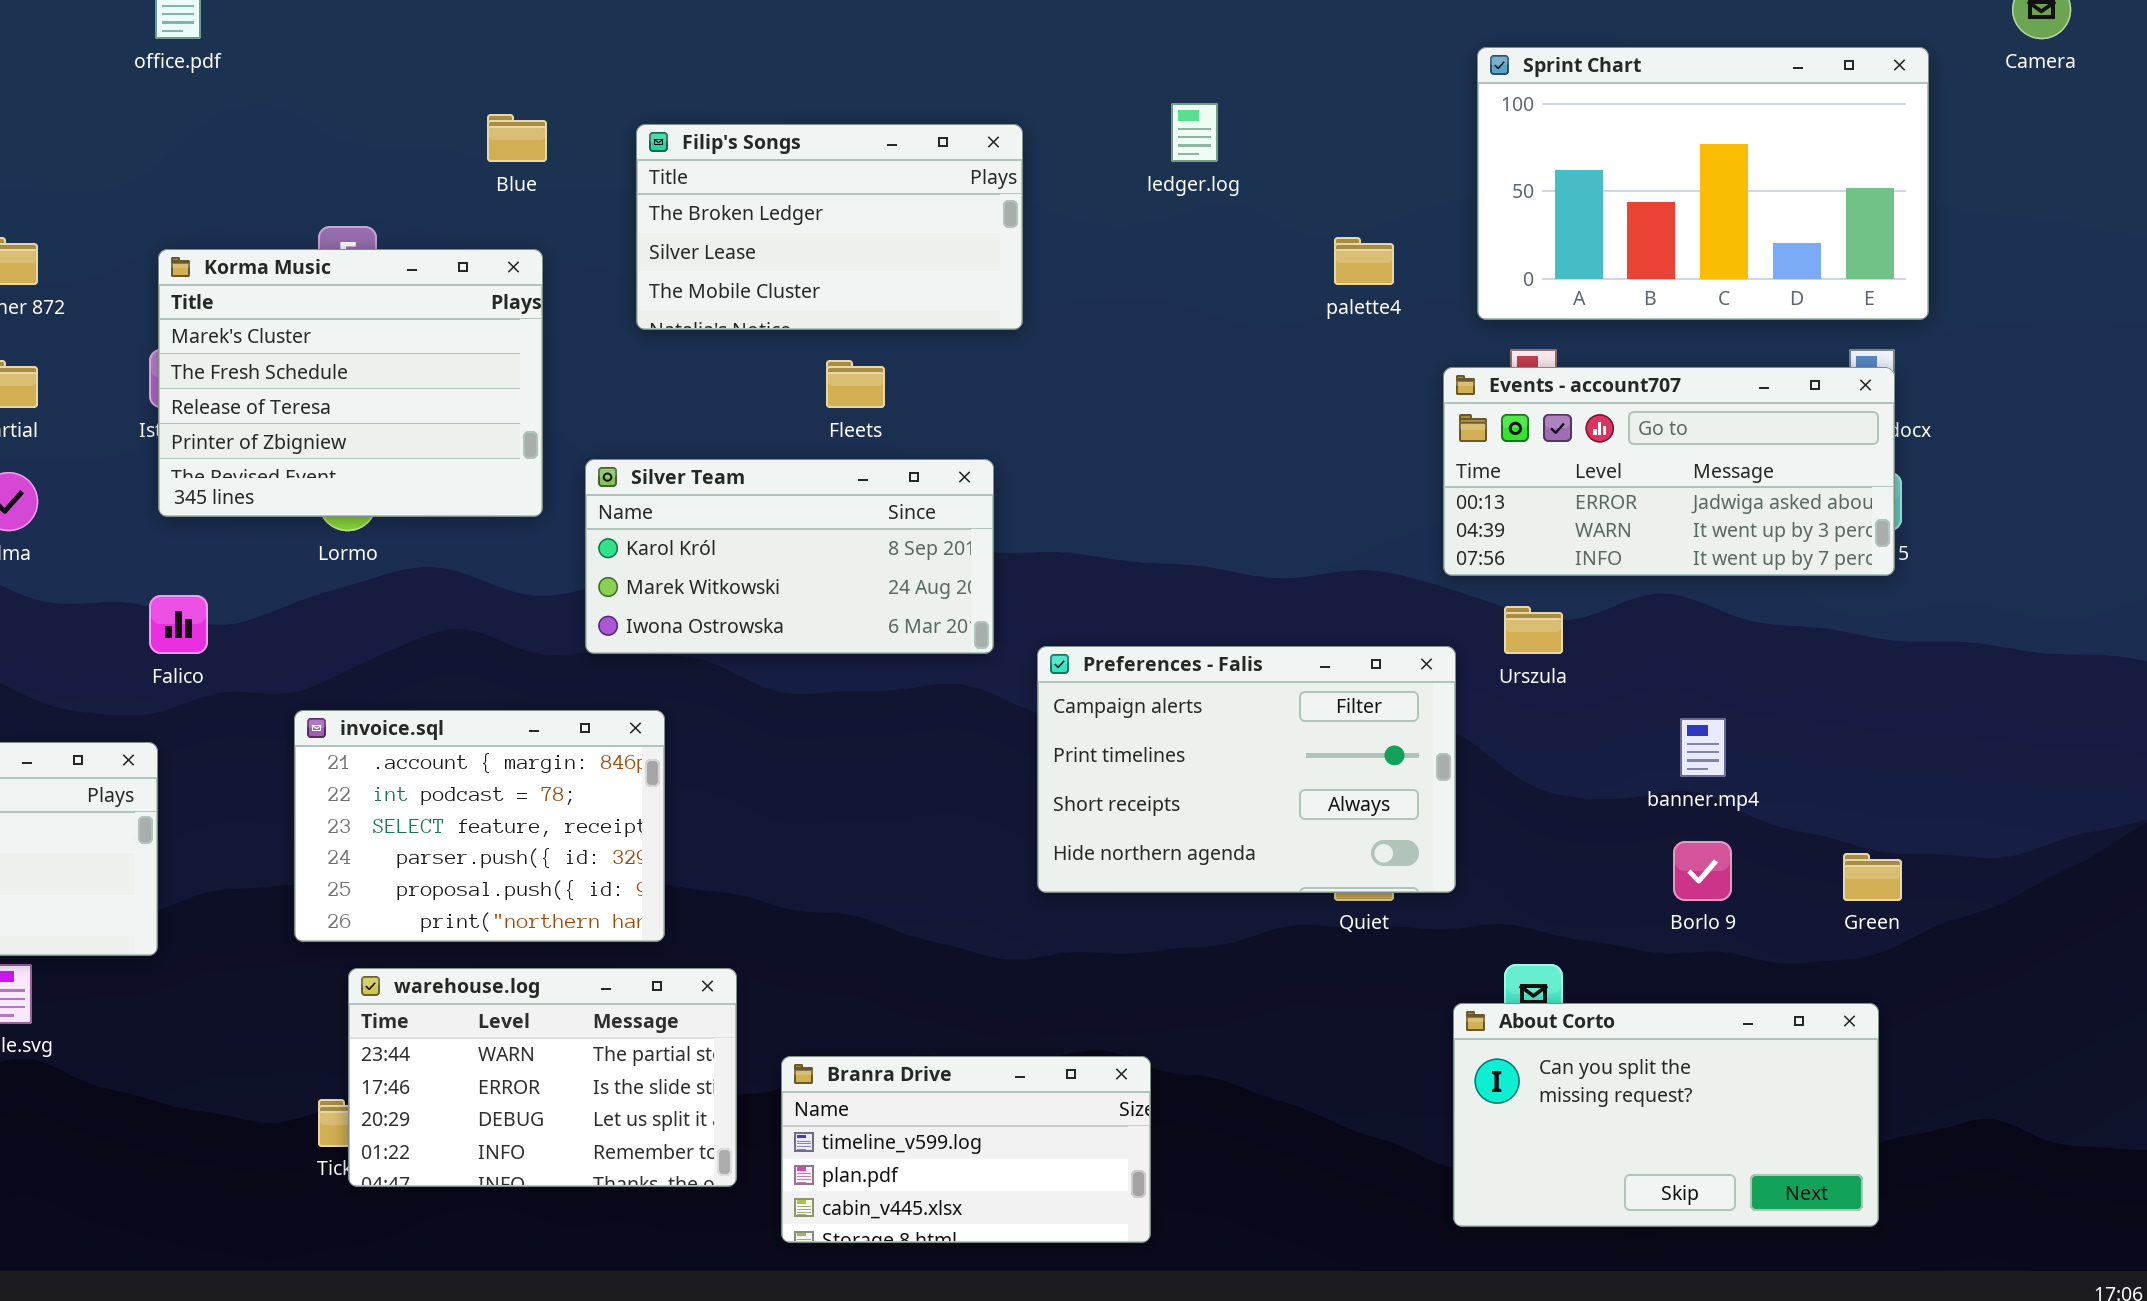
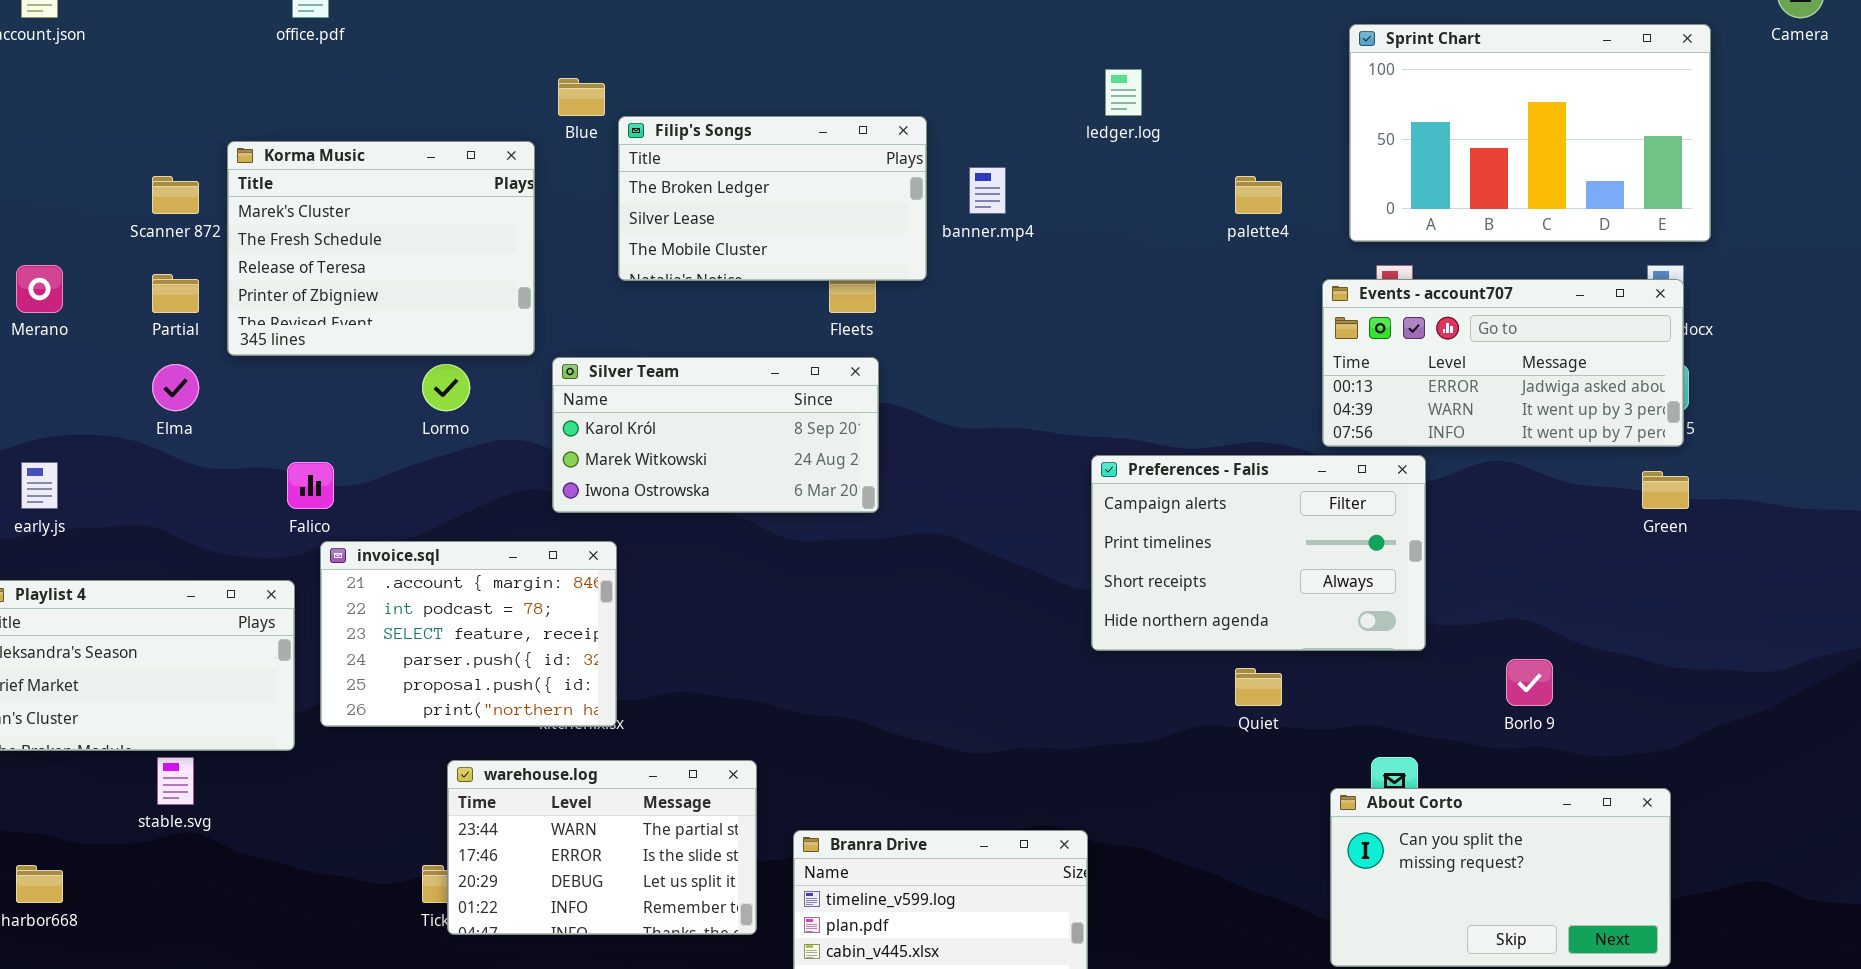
Filip's Songs: [636,124,1023,330] -> [618,116,927,281], moved
Korma Music: [158,249,543,517] -> [227,141,535,356], moved
Silver Team: [585,459,994,654] -> [552,357,879,513], moved
Preferences - Falis: [1037,646,1456,893] -> [1091,455,1426,651], moved
invoice.sql: [294,710,665,942] -> [320,541,617,727], moved
banner.mp4: [1680,718,1726,777] -> [969,167,1006,214], moved
Green: [1843,853,1902,901] -> [1642,471,1689,509], moved

